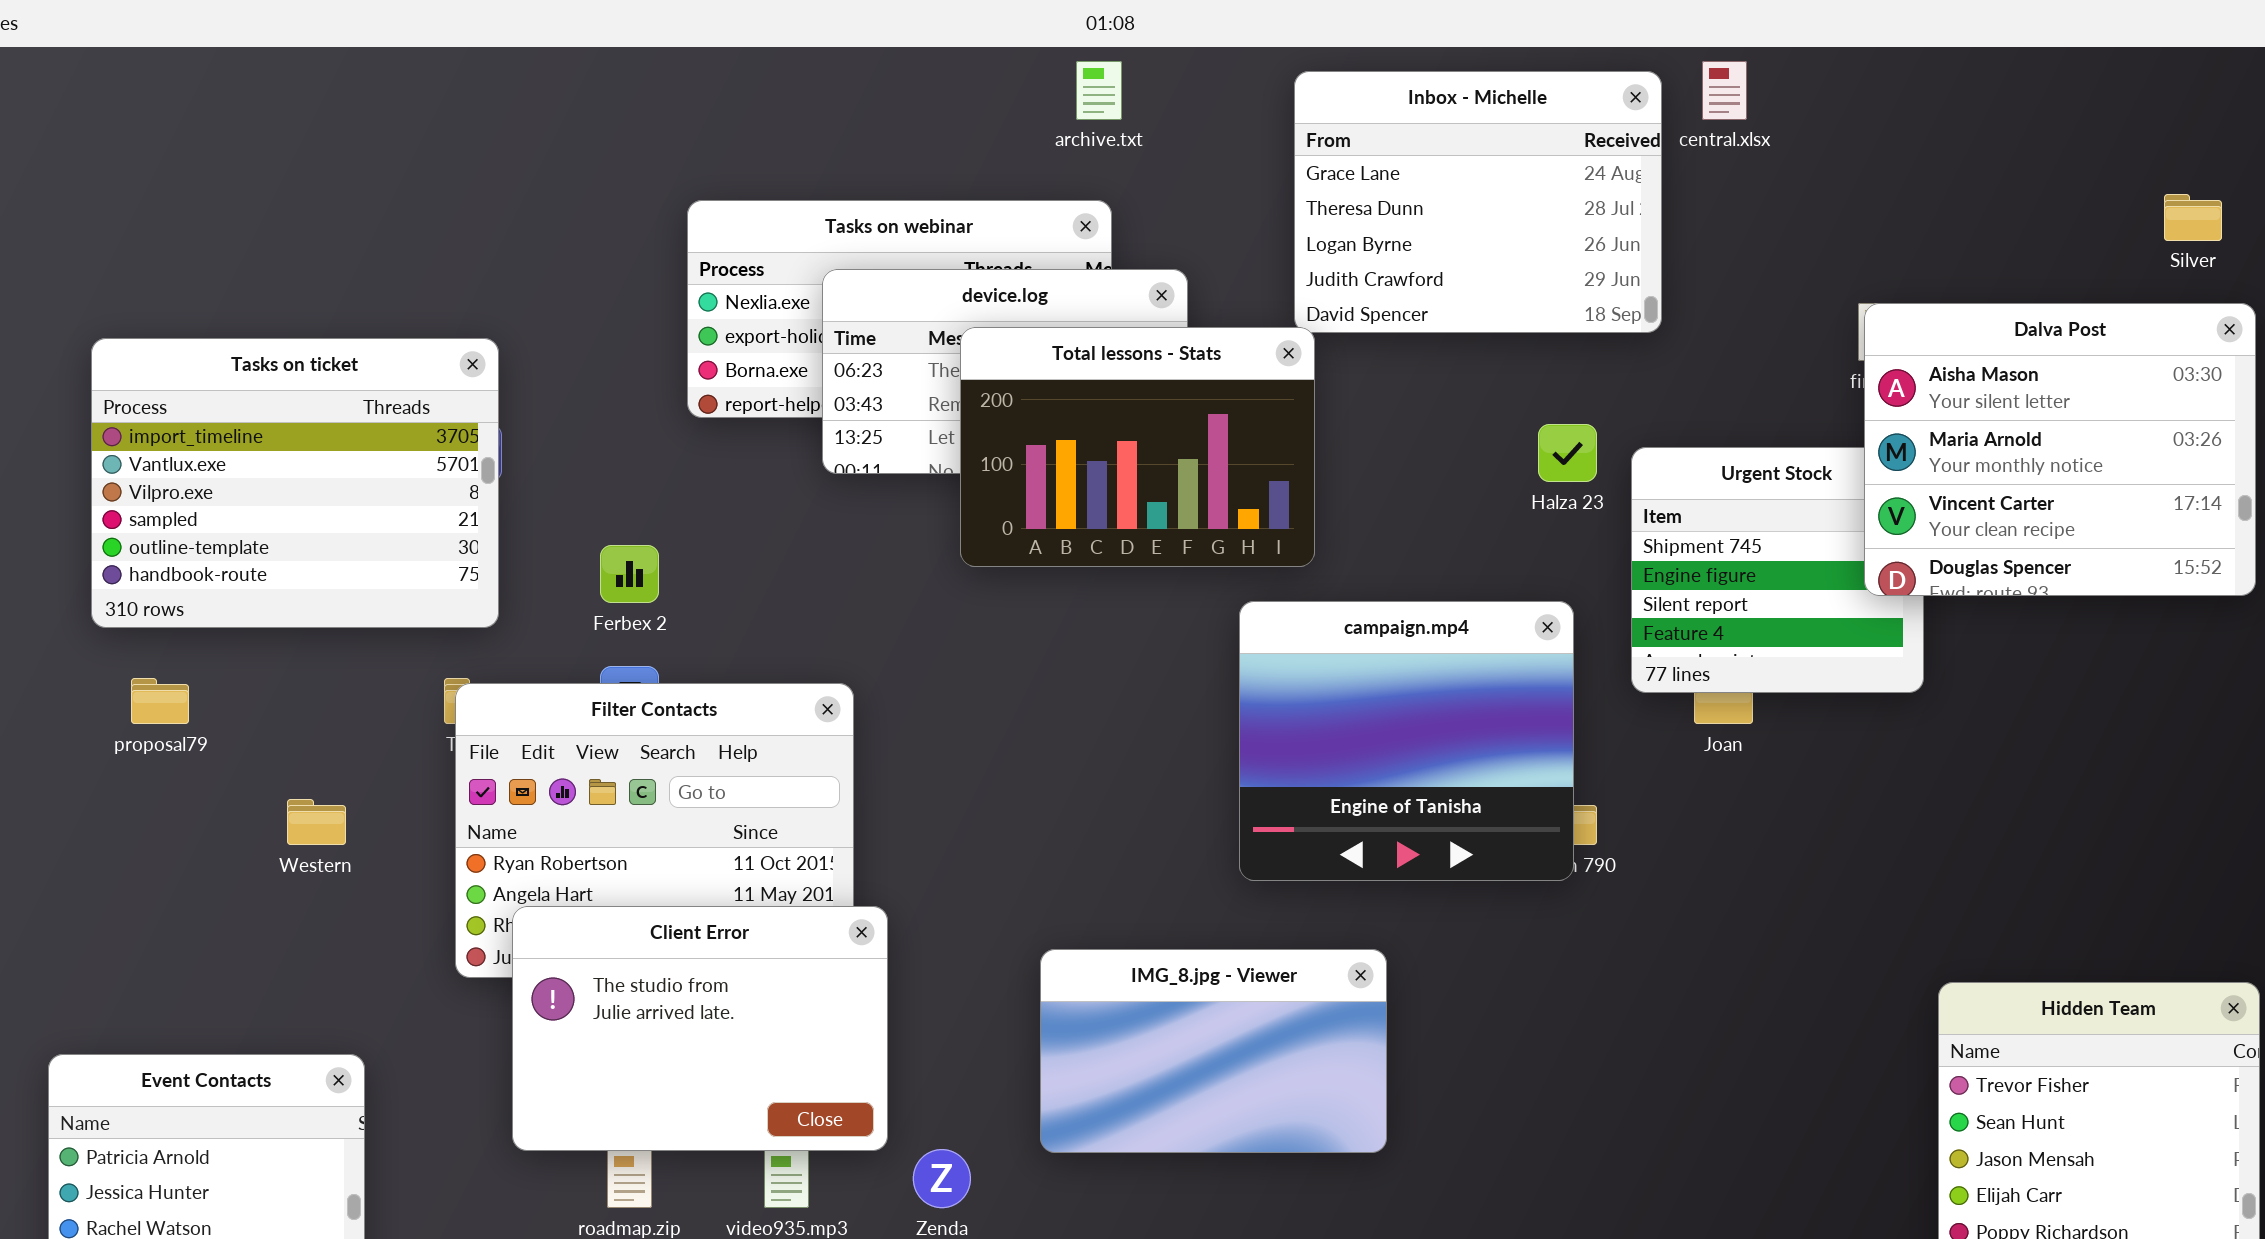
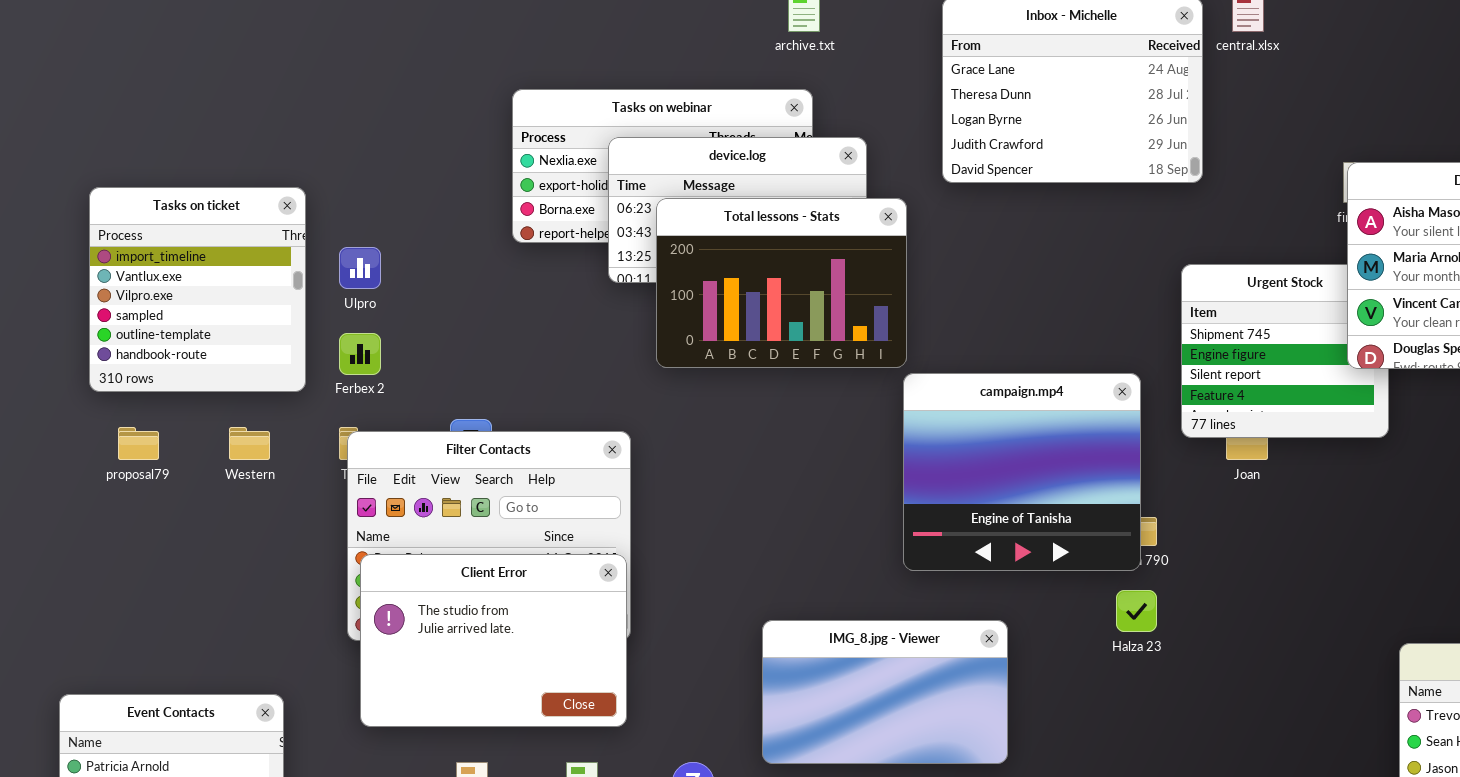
Total lessons - Stats: [960,327,1315,567] -> [656,198,907,368], moved
Tasks on ticket: [91,338,499,628] -> [89,187,306,392], resized
Halza 23: [1538,424,1597,482] -> [1116,590,1157,632], moved
Ferbex 2: [600,545,659,603] -> [339,333,381,375], moved
Western: [287,799,346,845] -> [229,427,270,460], moved
Client Error: [512,906,888,1151] -> [360,554,627,727], moved

